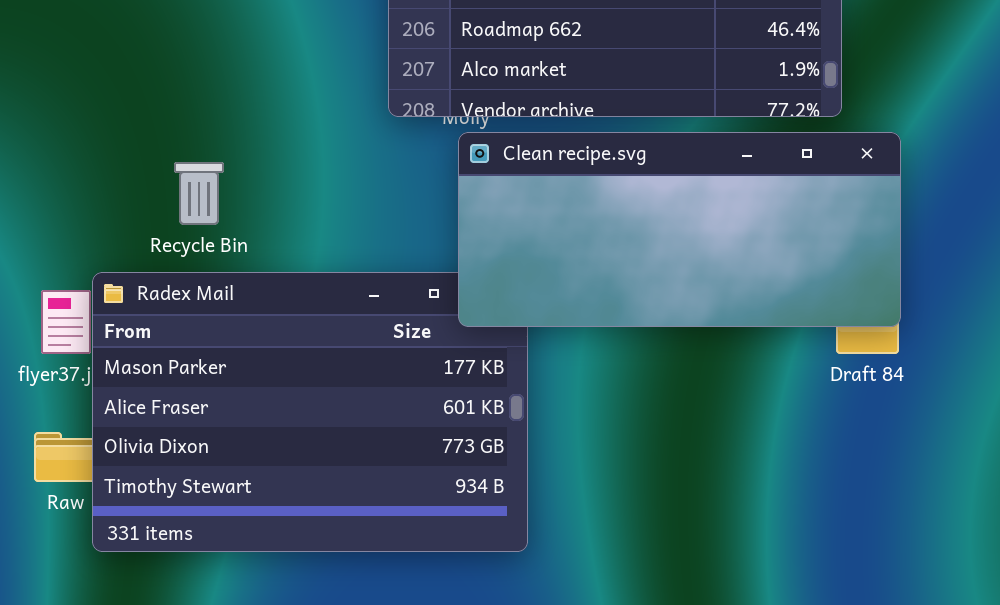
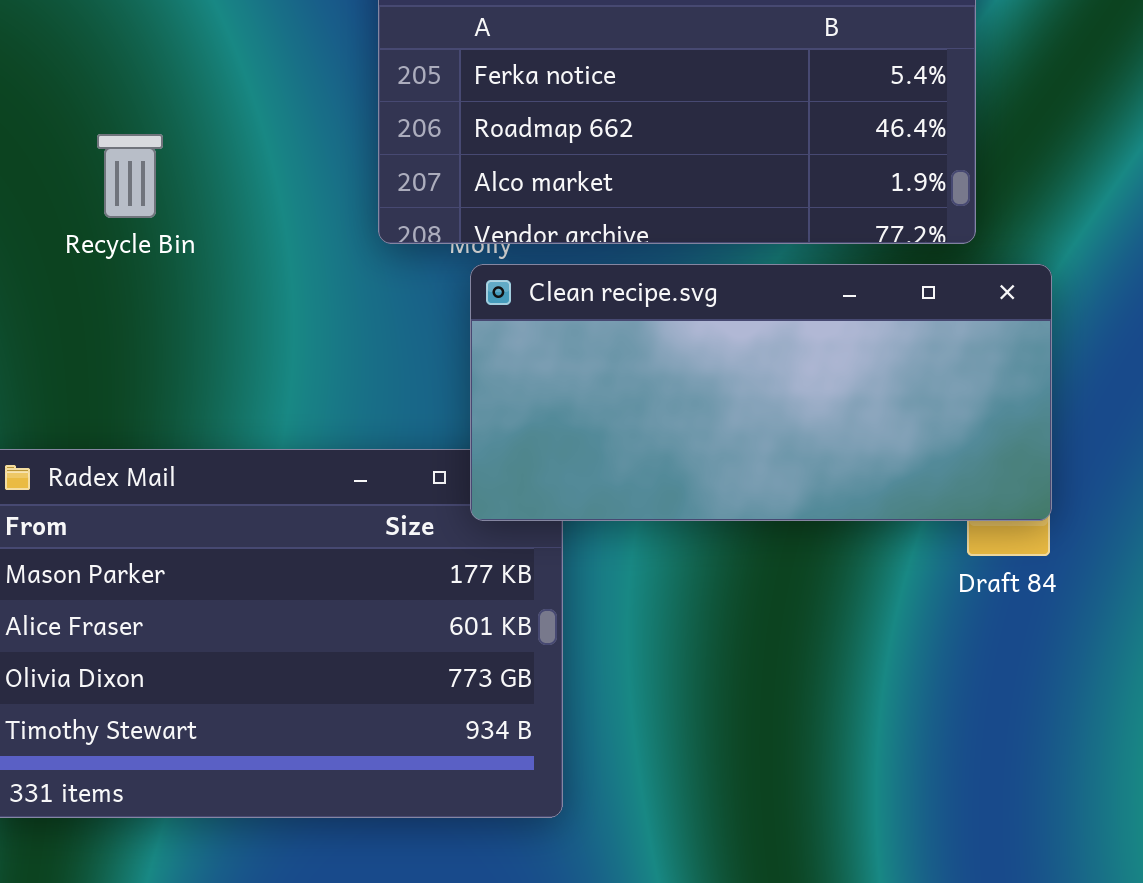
Recycle Bin: [174,162,224,225] -> [97,134,163,218], moved

